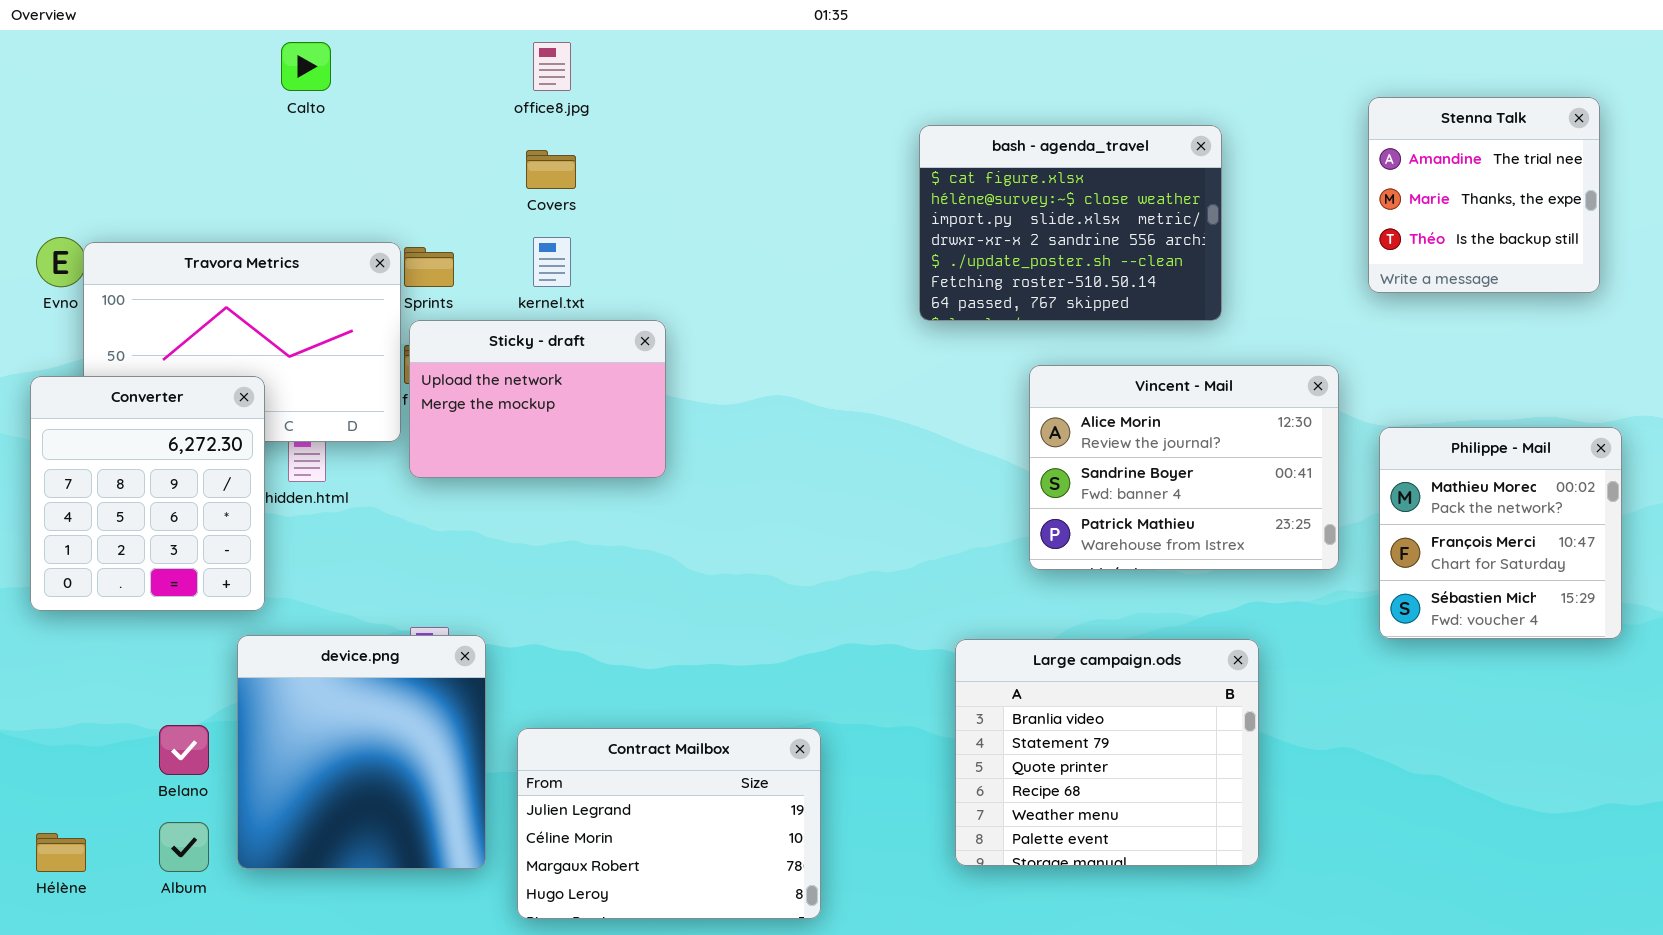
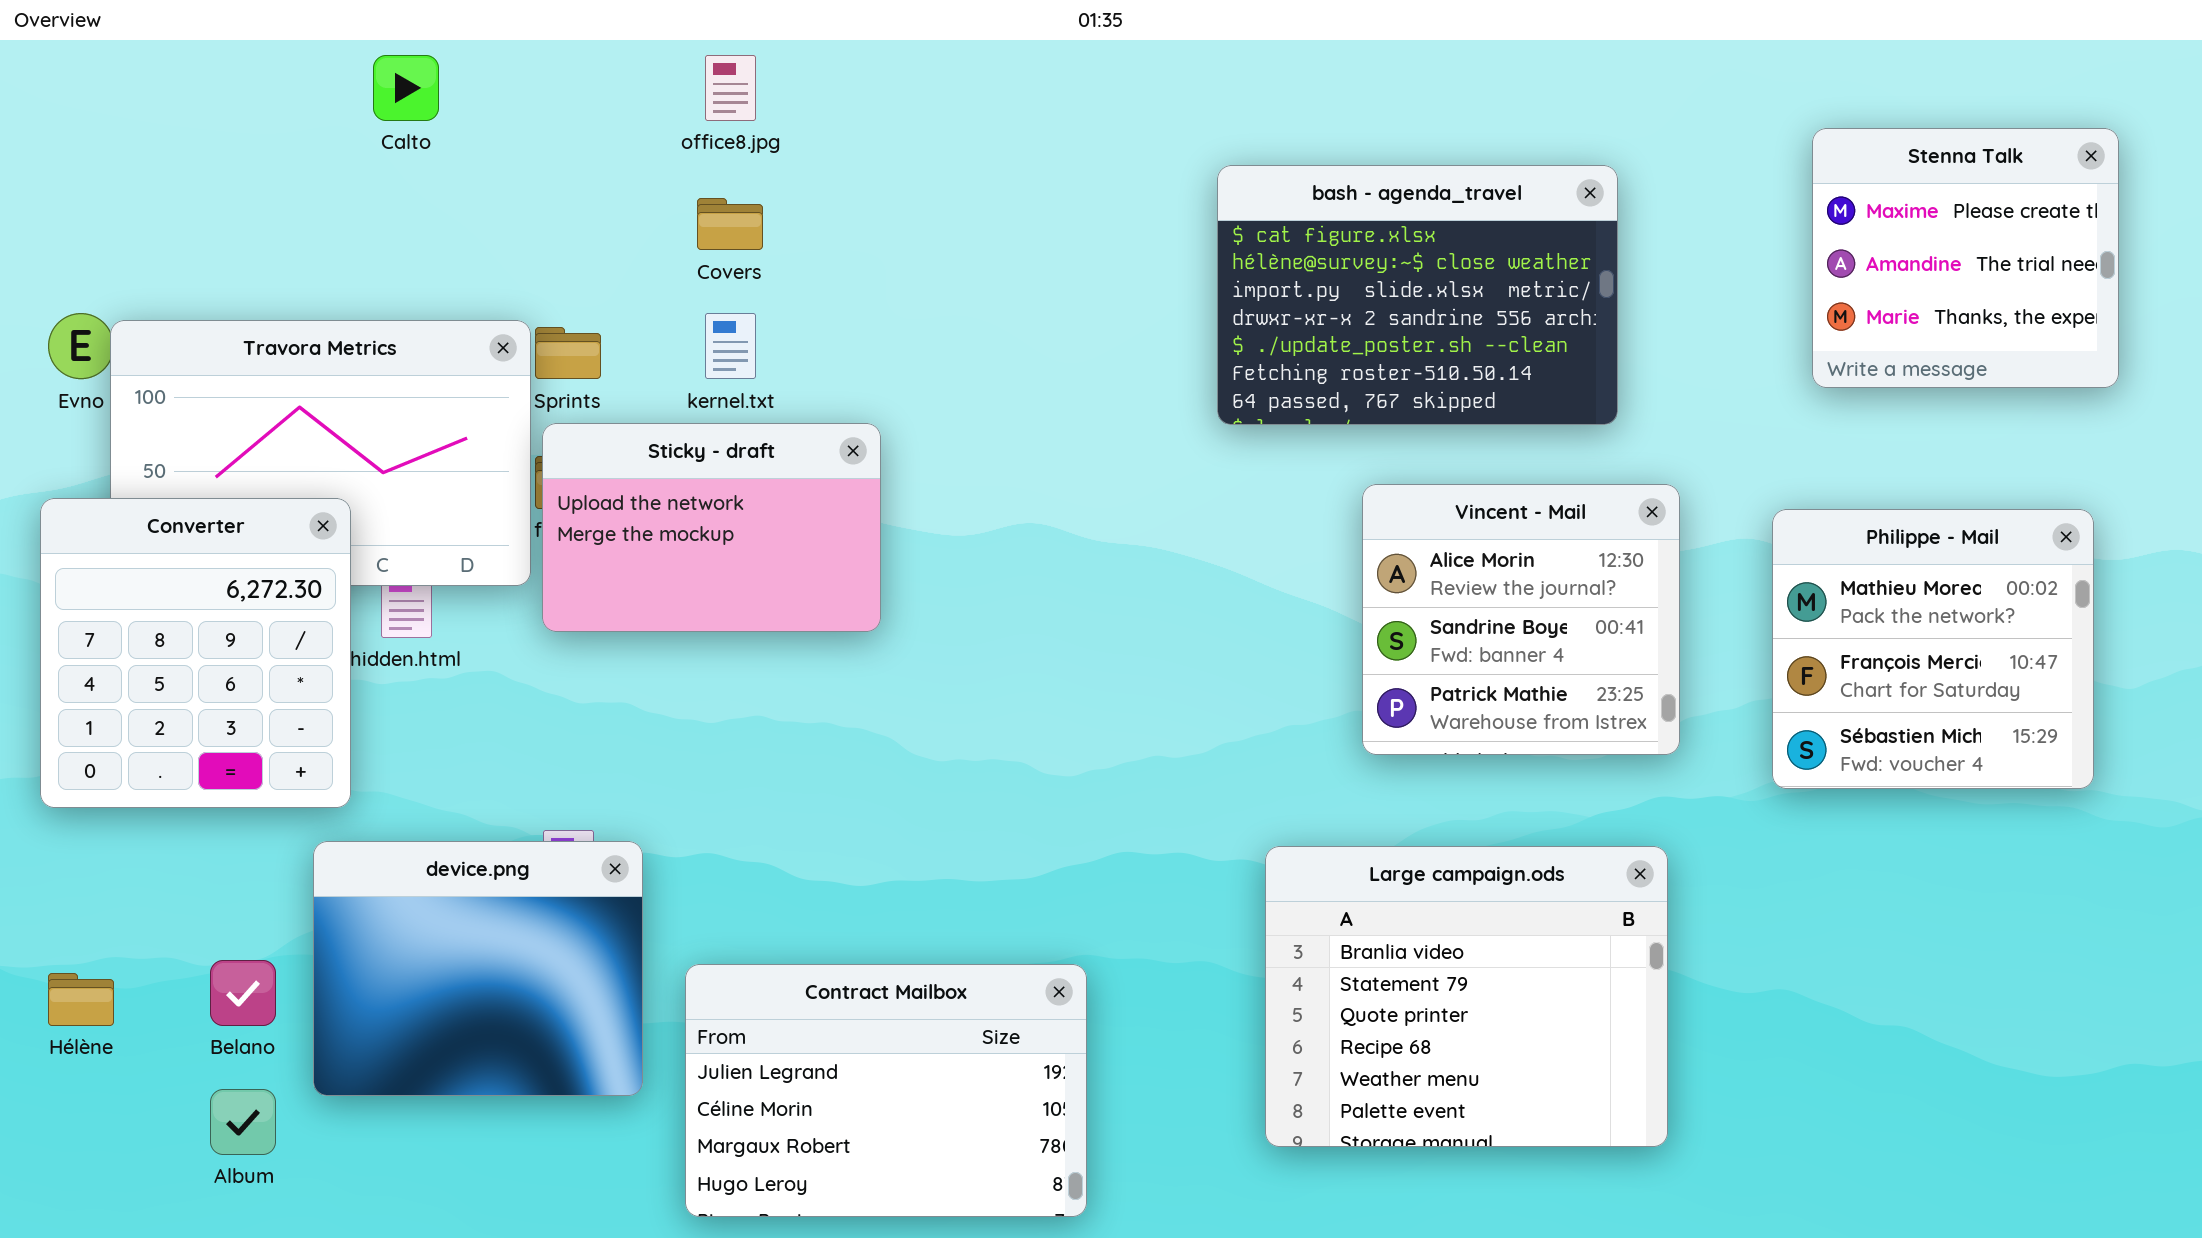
Stenna Talk: [1368,97,1600,293] -> [1812,128,2119,388], scrolled up 1 row
Vincent - Mail: [1029,365,1339,570] -> [1362,484,1680,755], resized
Philippe - Mail: [1379,427,1622,639] -> [1772,509,2094,789], moved
device.png: [237,635,486,869] -> [313,841,643,1096], resized
Hélène: [36,833,86,872] -> [48,973,114,1026], moved

